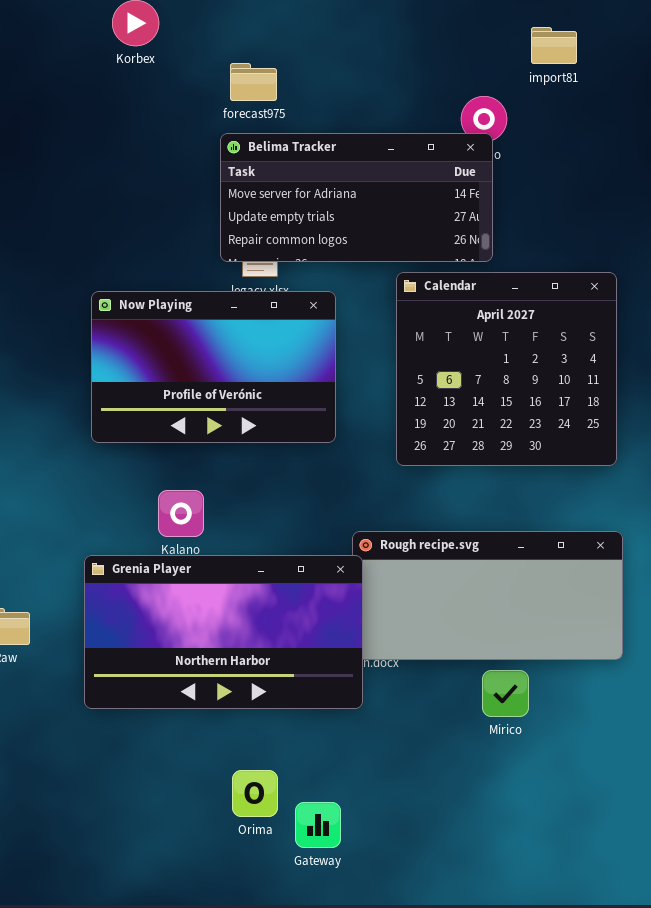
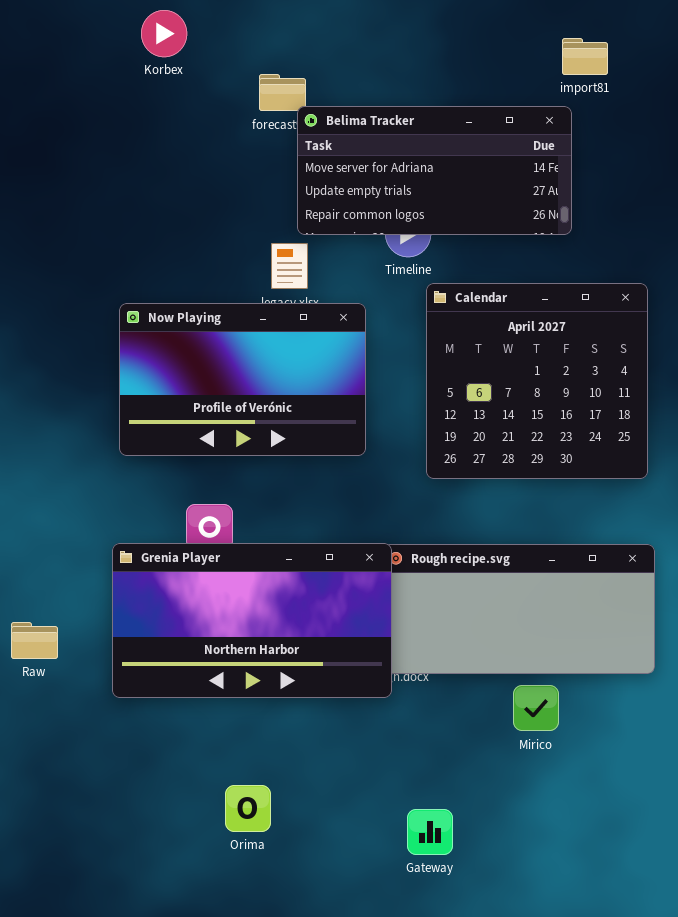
Belima Tracker: [220,133,493,262] -> [297,106,572,235], moved
Grenia Player: [84,555,363,709] -> [112,543,392,698], moved
Orima: [232,770,278,817] -> [225,785,271,832], moved
Gateway: [295,802,341,848] -> [407,809,453,855], moved

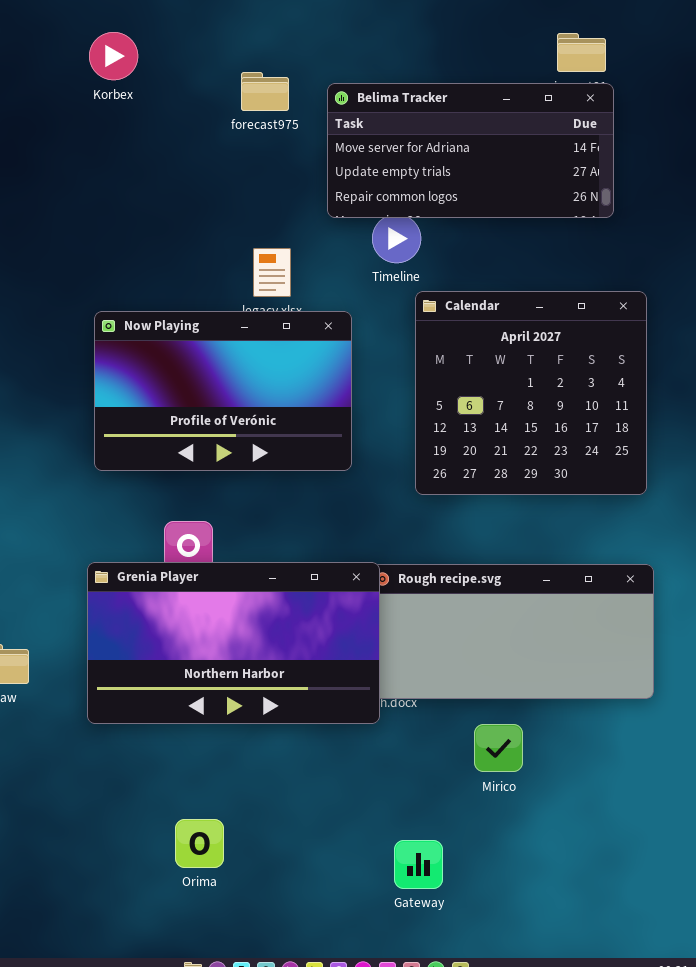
Korbex: [141,10,187,57] -> [89,32,138,80], moved
Belima Tracker: [297,106,572,235] -> [327,83,614,218], moved
Mirico: [513,685,559,731] -> [474,724,523,772], moved
Orima: [225,785,271,832] -> [175,819,224,868], moved

